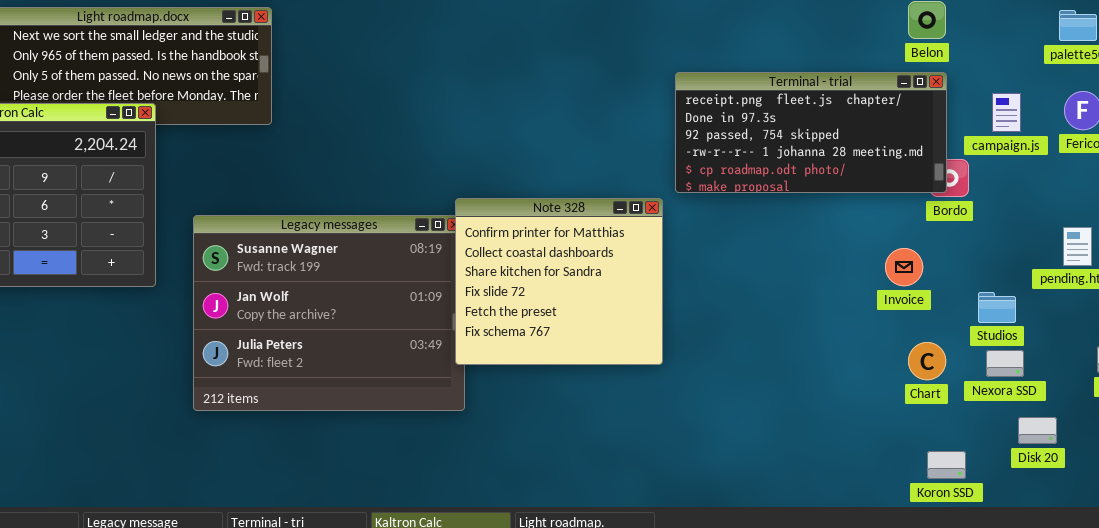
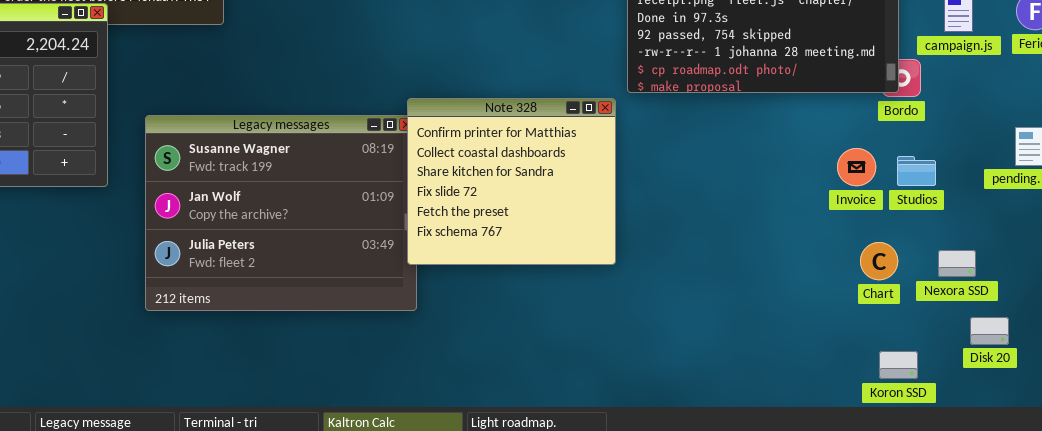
Studios: [978,292,1016,323] -> [897,156,936,186], moved

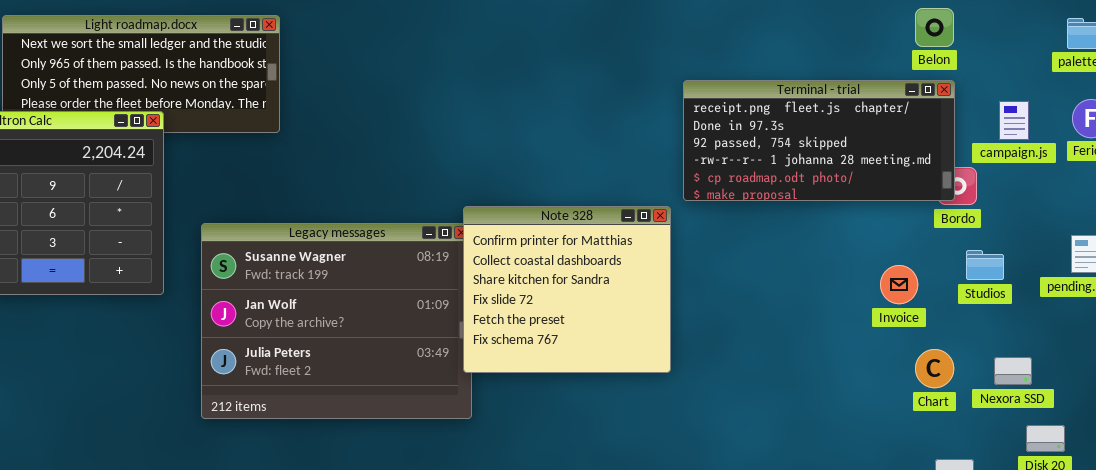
Invoice: [837,148,876,186] -> [880,265,918,304], moved
Studios: [897,156,936,186] -> [966,250,1004,280], moved

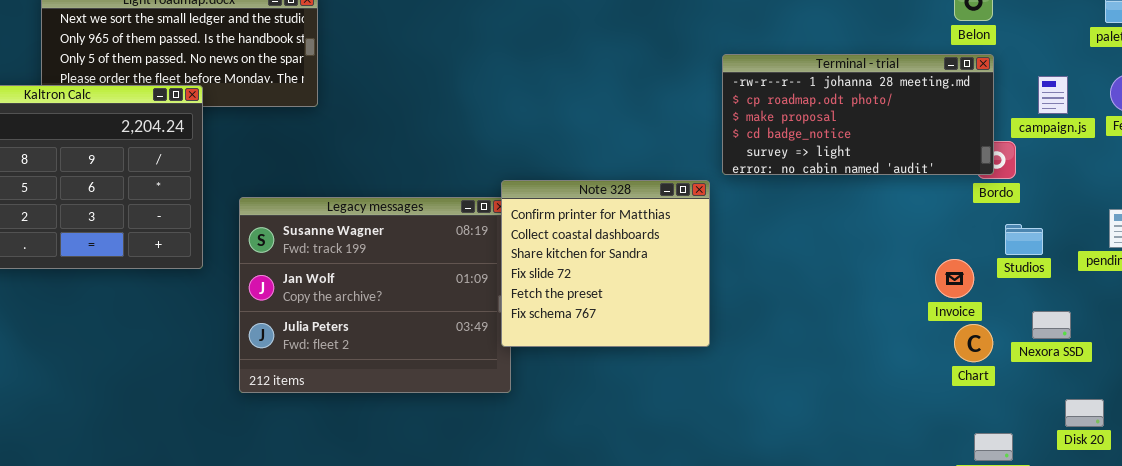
Terminal - trial: [683,80,955,201] -> [722,54,994,175], scrolled down 3 rows
Invoice: [880,265,918,304] -> [935,259,974,298], moved
Nexora SSD: [994,357,1032,385] -> [1032,311,1071,339], moved

